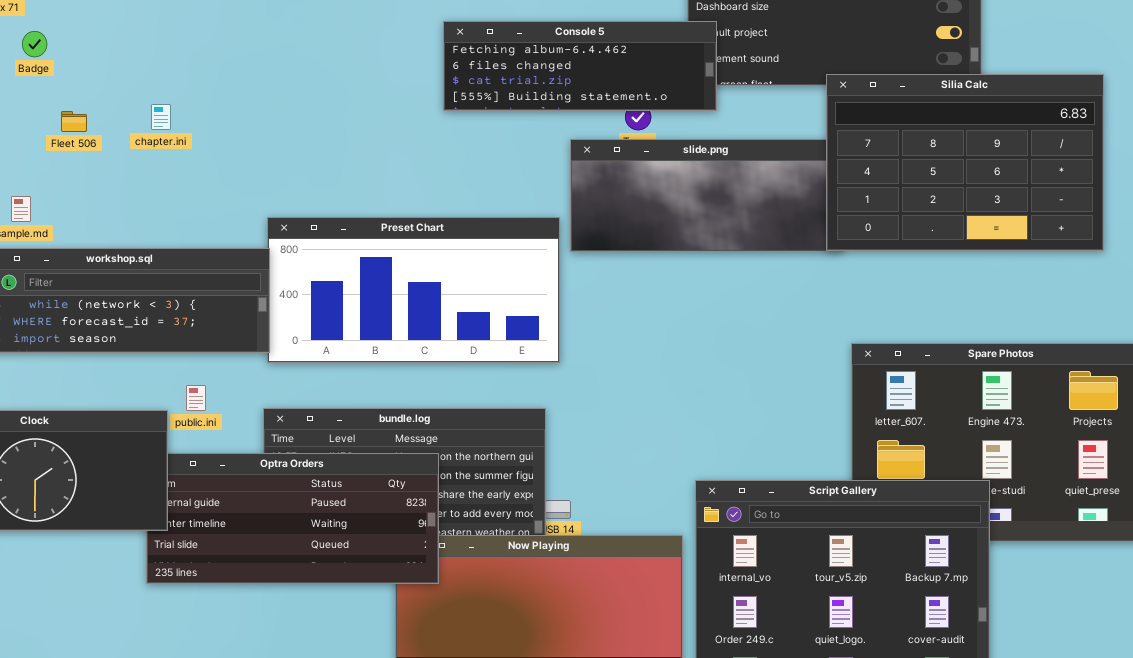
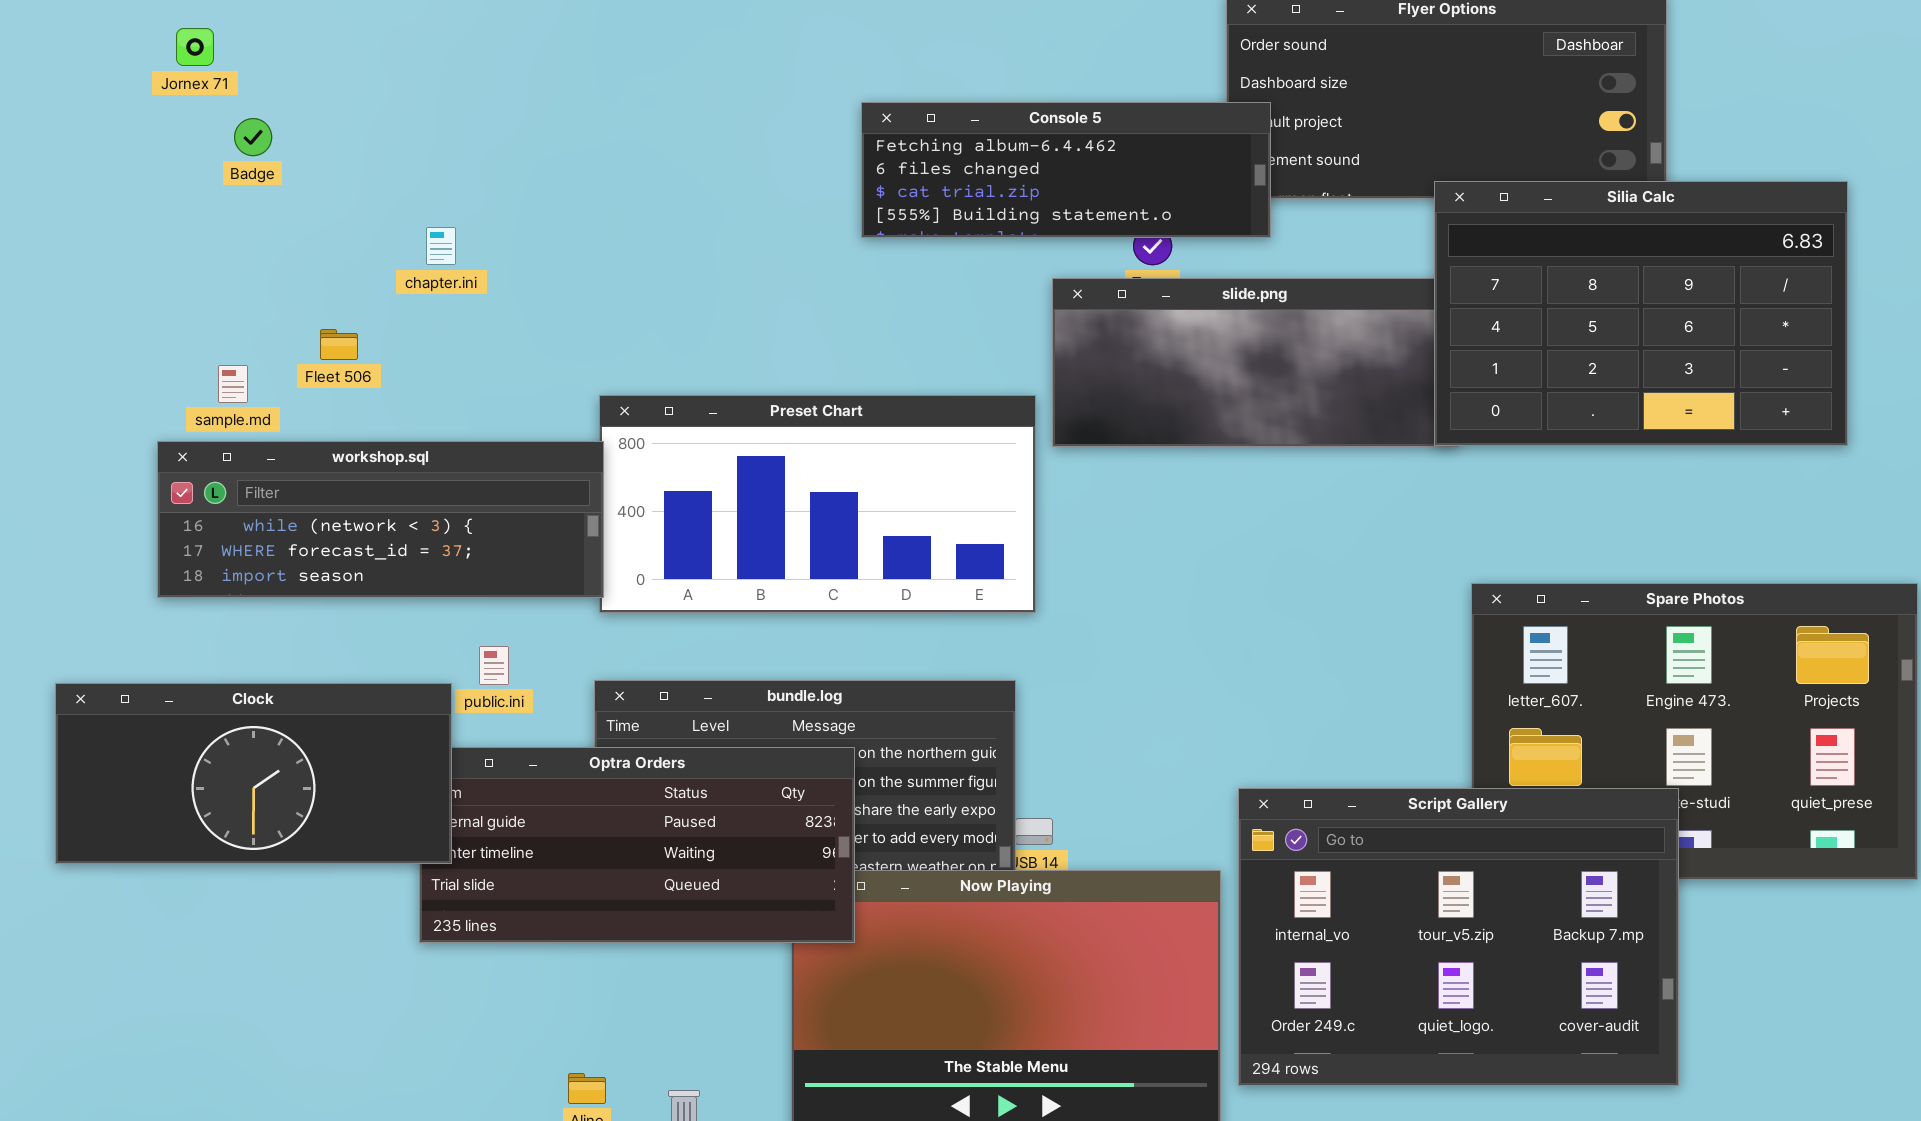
Fleet 506: [61,111,87,132] -> [320,329,358,360], moved

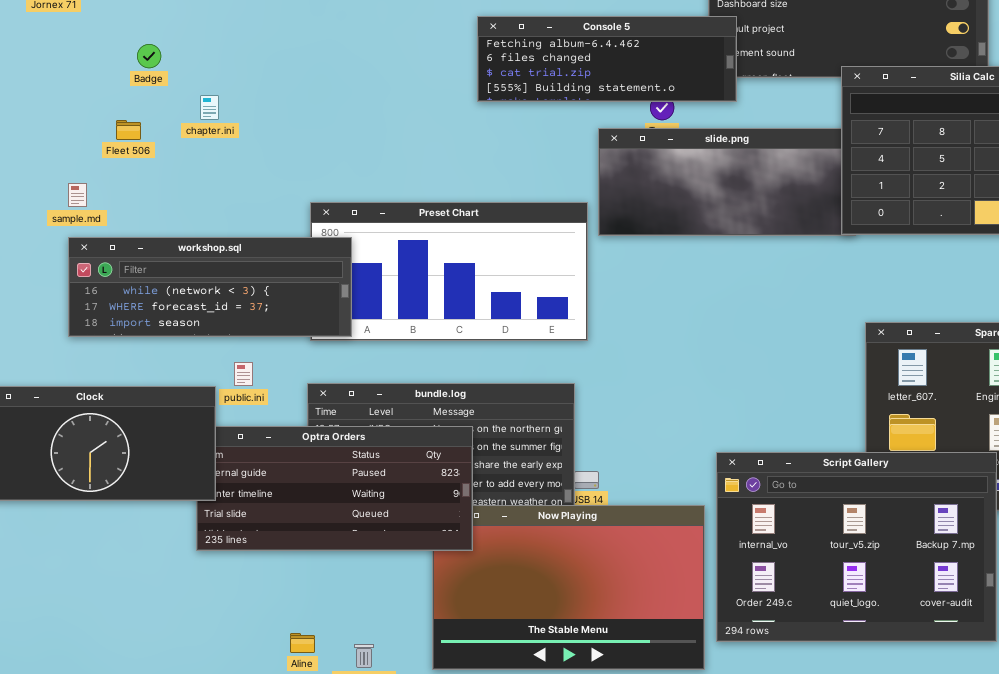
Badge: [234,118,272,156] -> [137,44,161,68], moved
Fleet 506: [320,329,358,360] -> [116,120,141,140], moved
workshop.sql: [157,441,604,598] -> [68,237,352,337], moved

